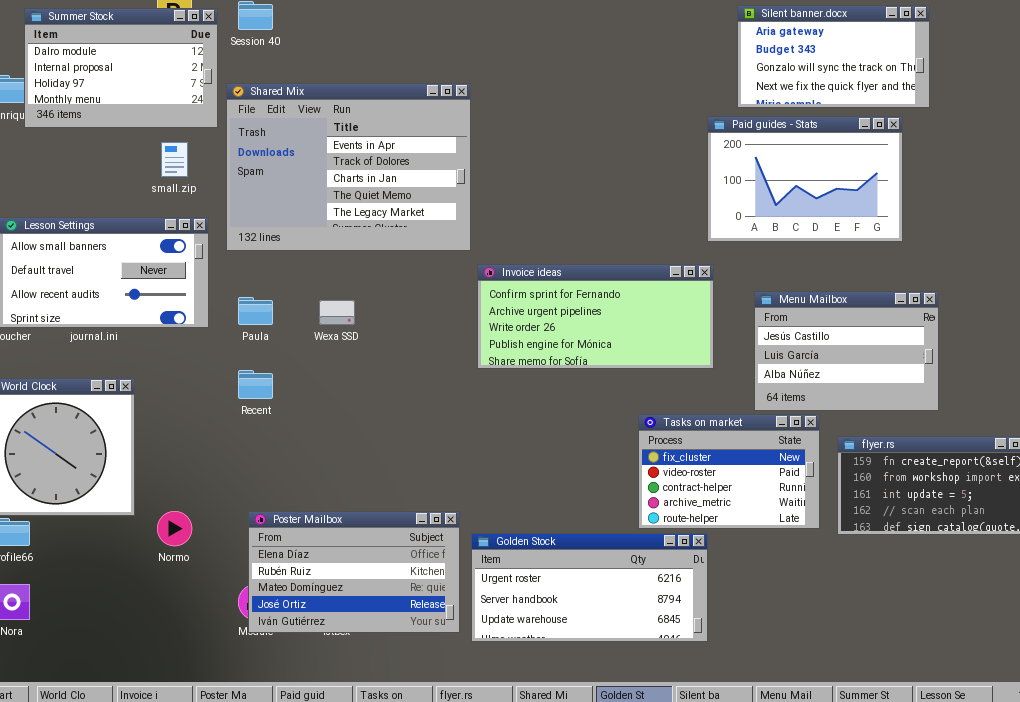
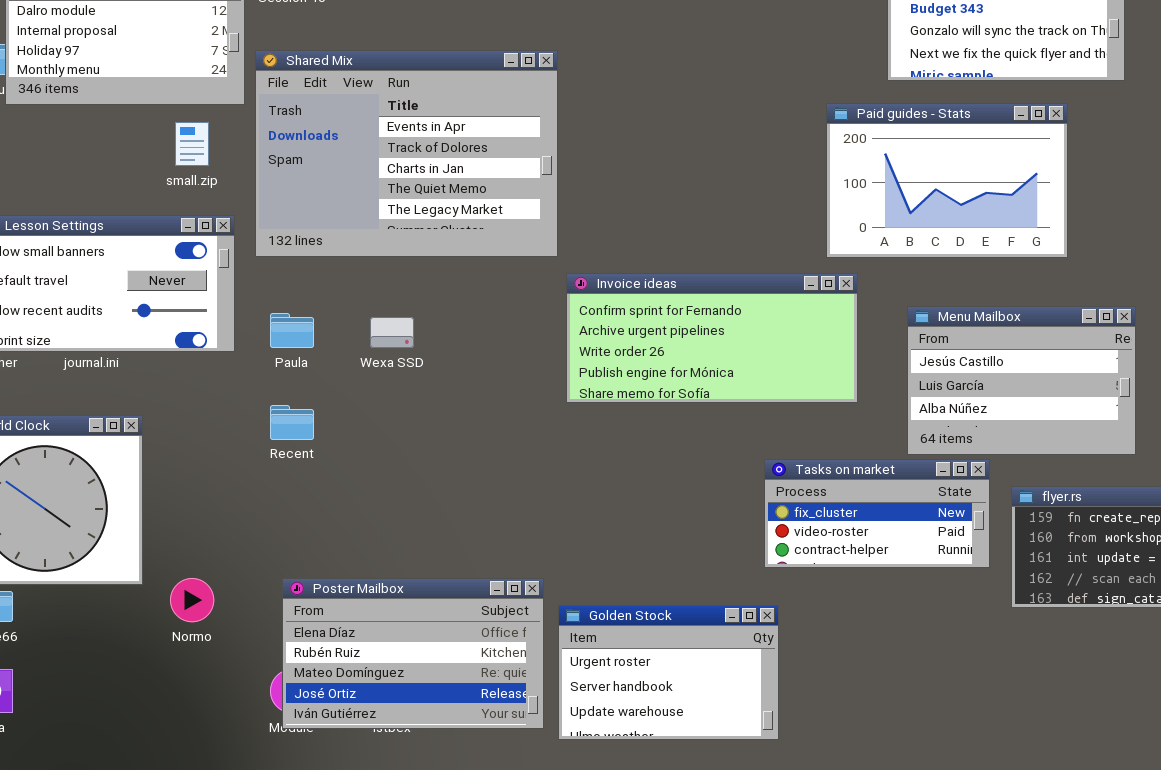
Paid guides - Stats: [707,116,903,242] -> [826,103,1068,258], moved
Tasks on market: [638,414,820,529] -> [764,459,990,568], resized
Golden Stock: [471,533,708,642] -> [558,605,779,740], resized

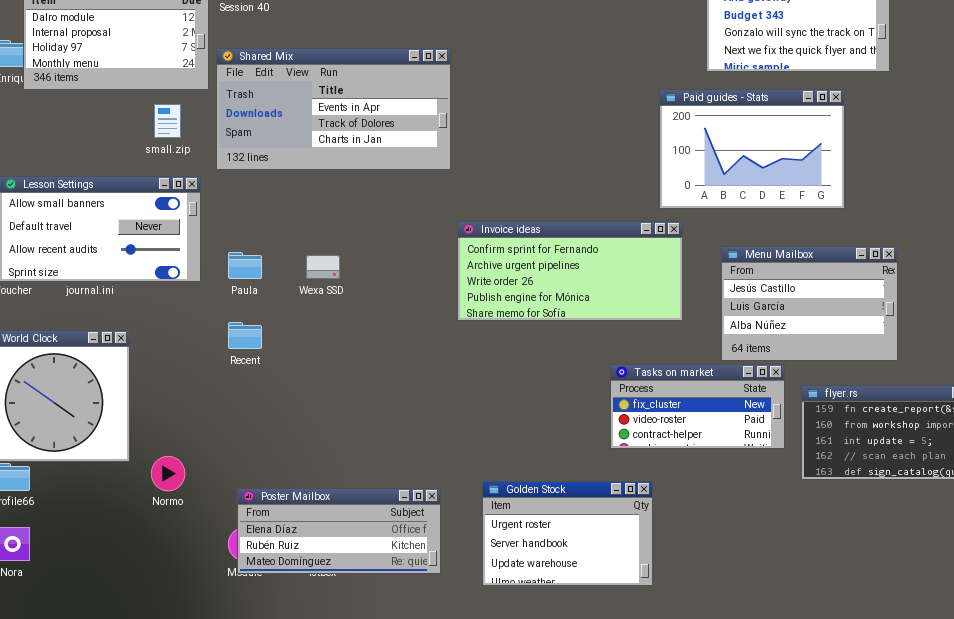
Shared Mix: [255,50,558,257] -> [216,48,451,170], resized
Poster Mailbox: [282,578,544,729] -> [237,488,441,574], resized
Golden Stock: [558,605,779,740] -> [482,481,653,586], moved

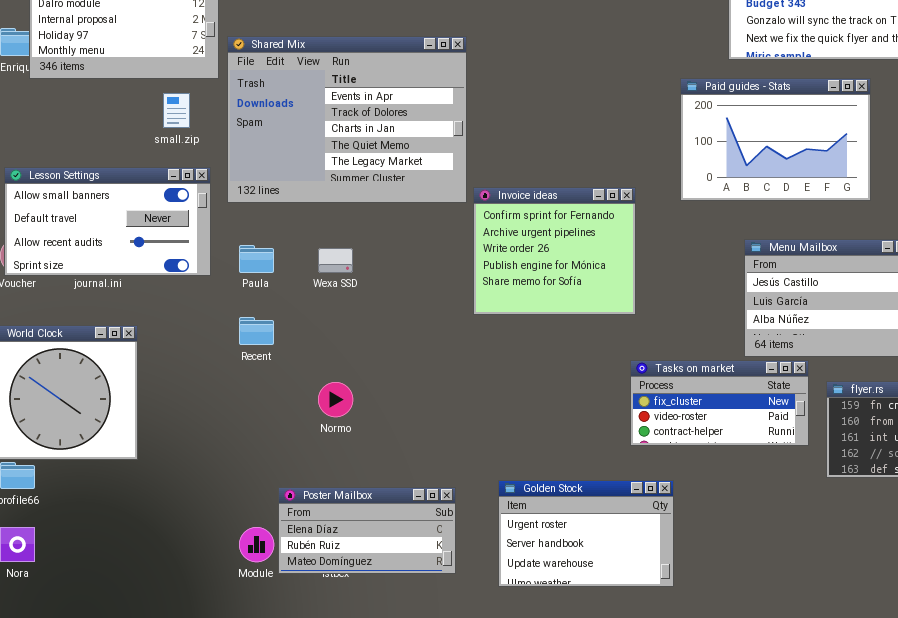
Shared Mix: [216,48,451,170] -> [227,36,467,203], resized
Invoice ideas: [457,221,683,321] -> [473,187,636,315], resized
Normo: [151,456,185,491] -> [318,382,353,417], moved
Poster Mailbox: [237,488,441,574] -> [278,487,456,574], resized

